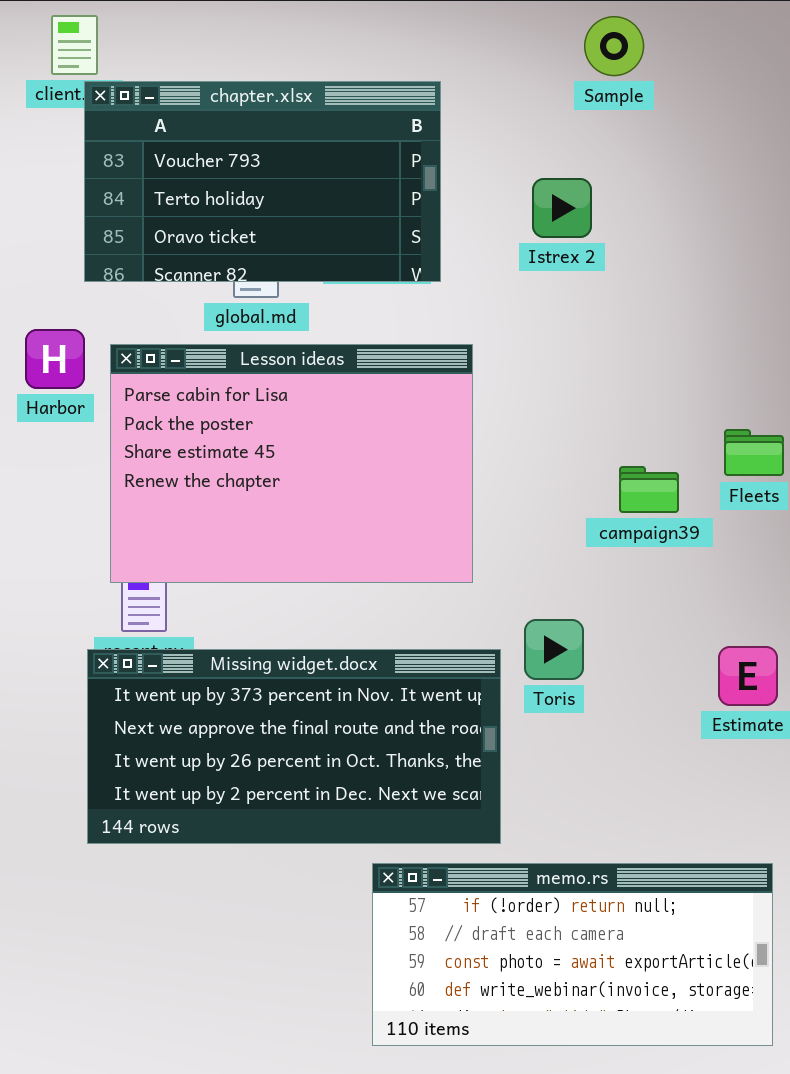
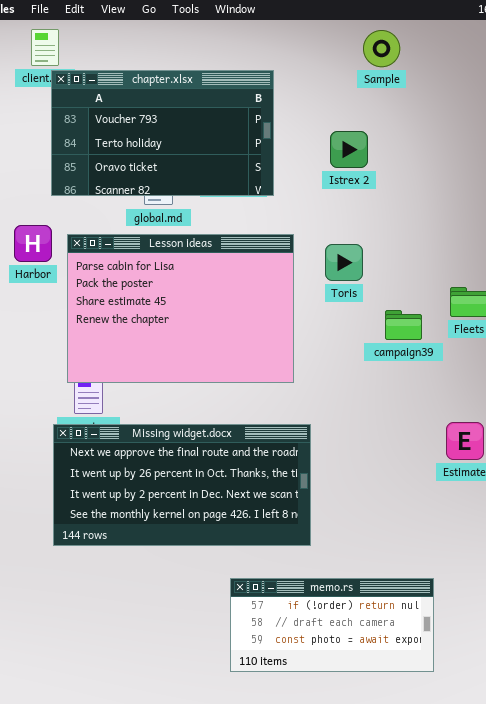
Toris: [524,619,584,680] -> [325,244,363,281], moved
Missing widget.docx: [87,649,501,844] -> [53,424,311,546], scrolled down 1 row
memo.rs: [372,863,773,1046] -> [230,578,434,672], resized

